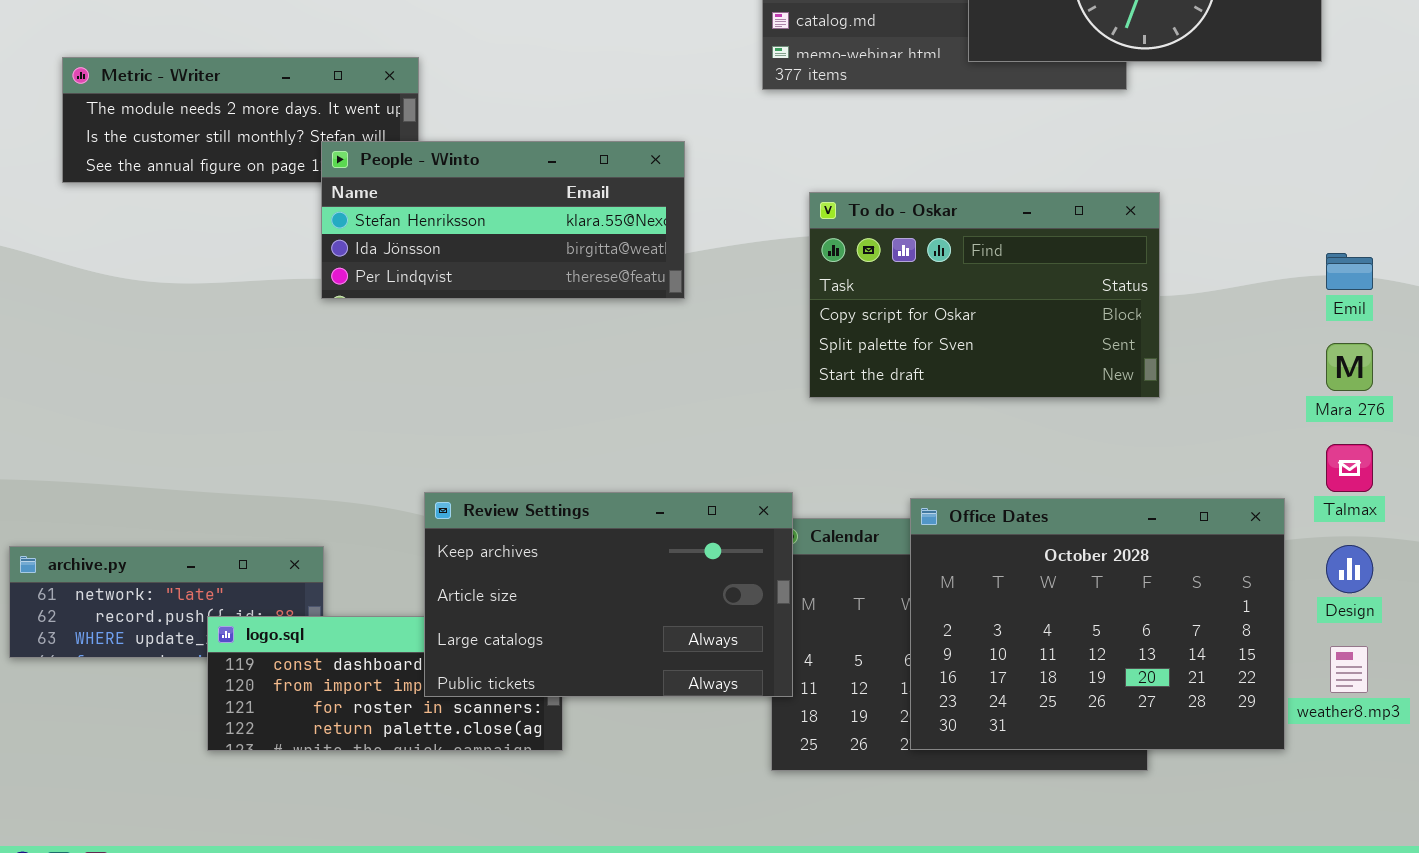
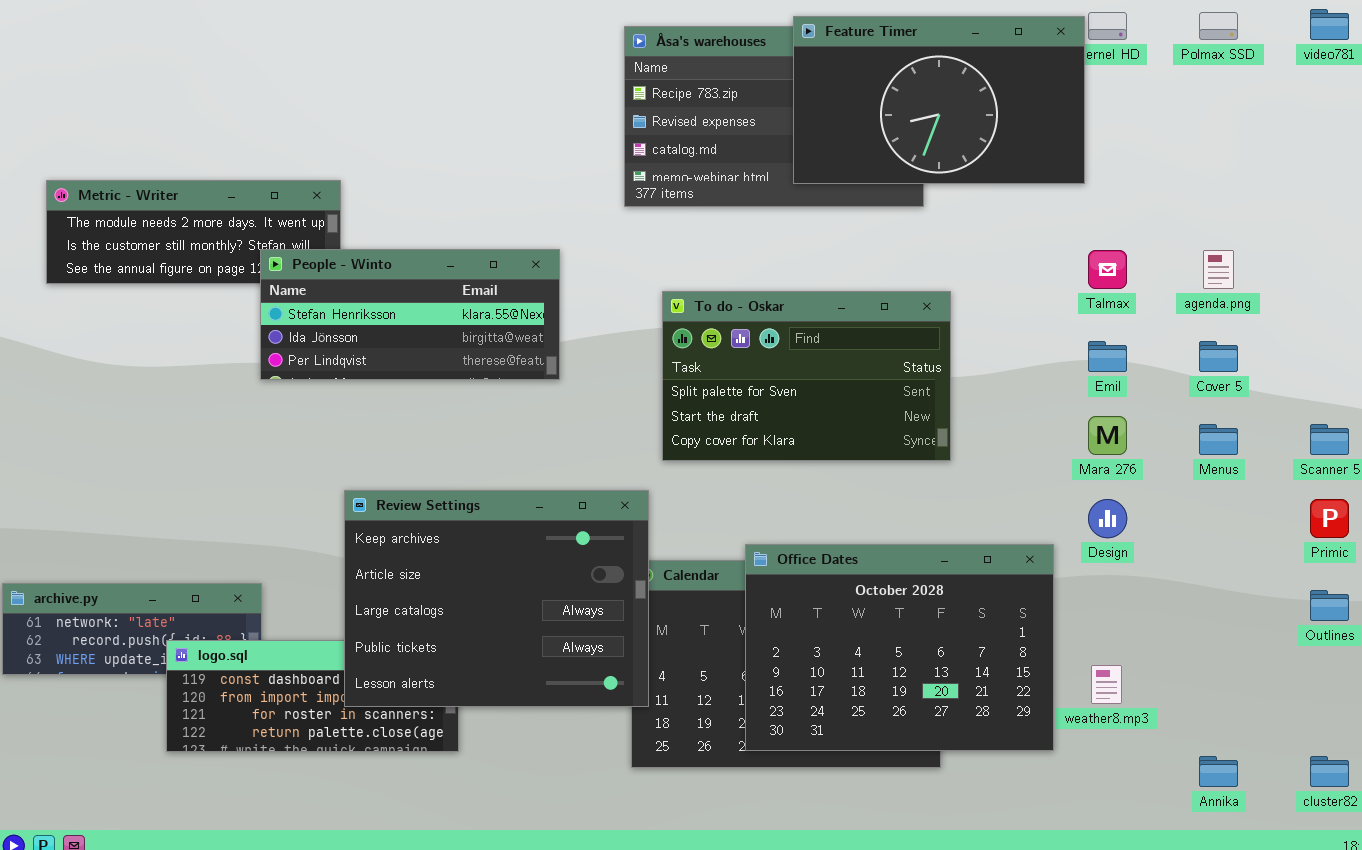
To do - Oskar: [809,192,1160,398] -> [662,291,951,461], scrolled down 1 row
Talmax: [1326,444,1373,492] -> [1088,250,1127,289], moved
Review Settings: [424,492,793,697] -> [344,490,649,707], resized
Design: [1326,545,1373,593] -> [1088,499,1127,538], moved

